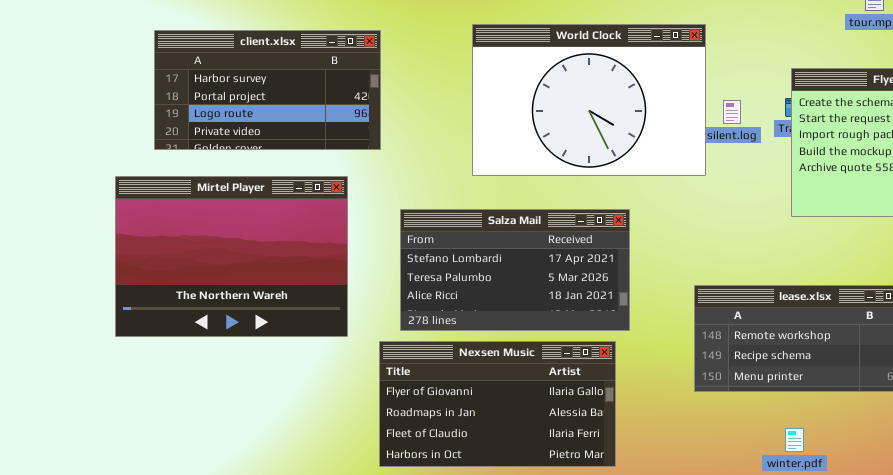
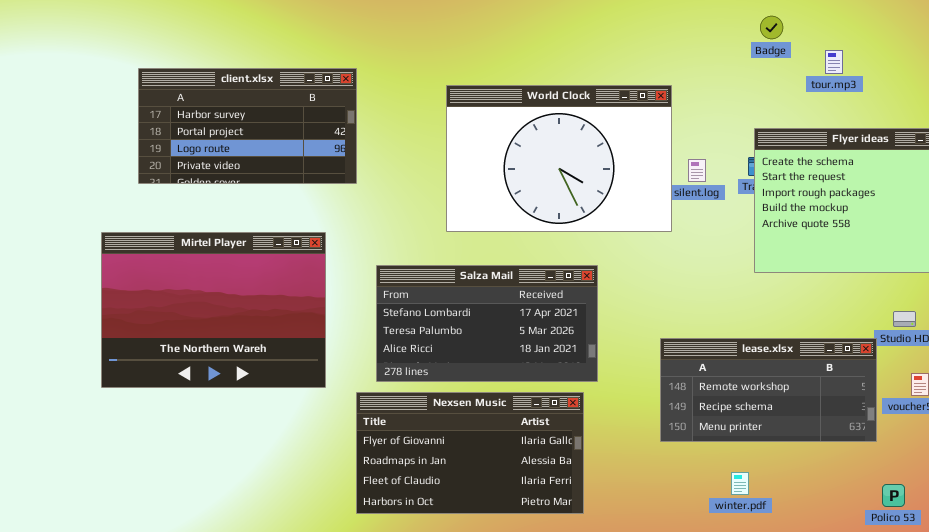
client.xlsx: [154,30,381,150] -> [138,68,357,184], moved
winter.pdf: [785,428,804,452] -> [731,472,749,495], moved

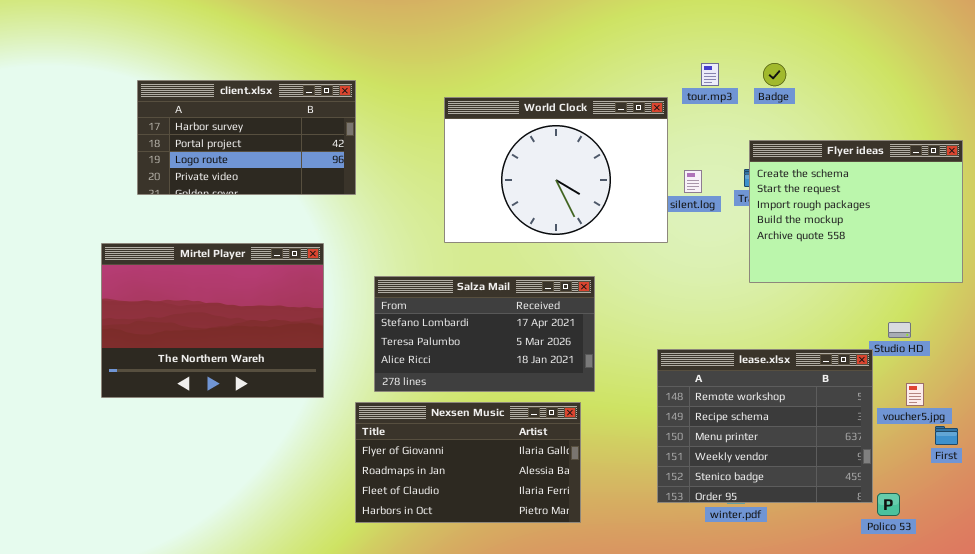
Badge: [760,16,783,39] -> [763,63,786,86], moved
tour.mp3: [825,50,843,74] -> [701,63,719,86], moved
lease.xlsx: [660,338,877,442] -> [657,349,873,503], resized

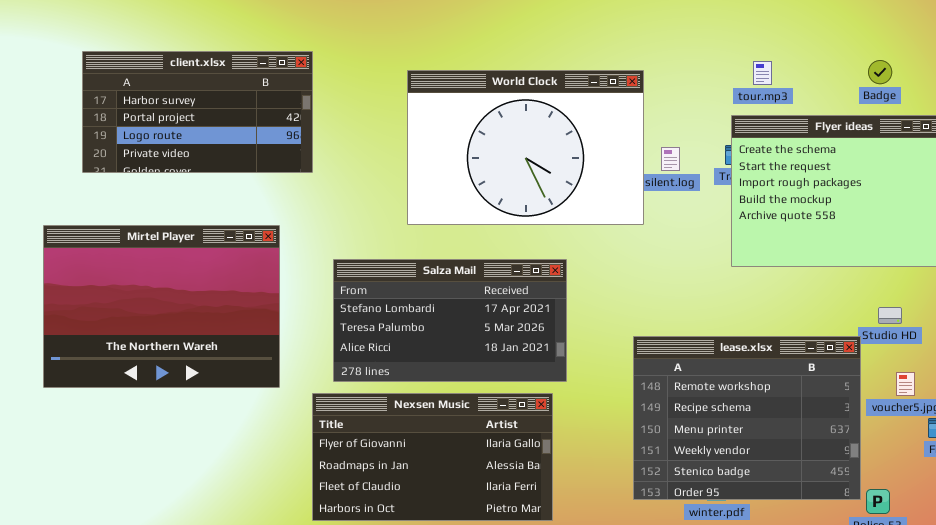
tour.mp3: [701,63,719,86] -> [753,61,772,85], moved
Badge: [763,63,786,86] -> [868,60,892,84], moved

